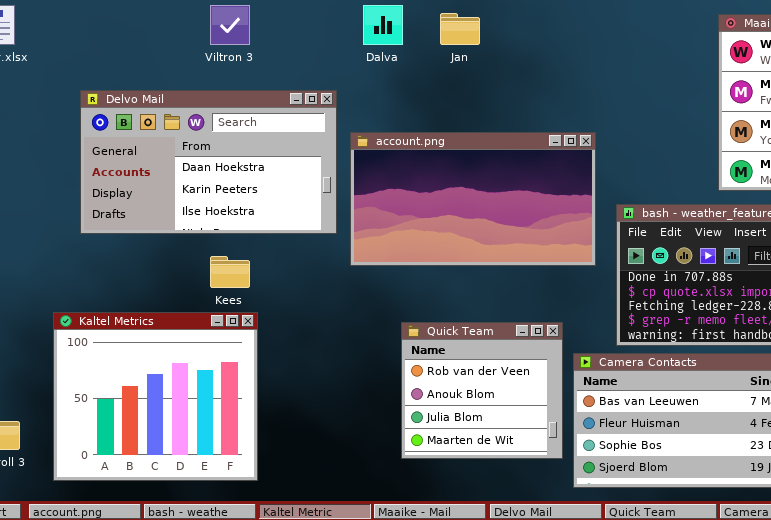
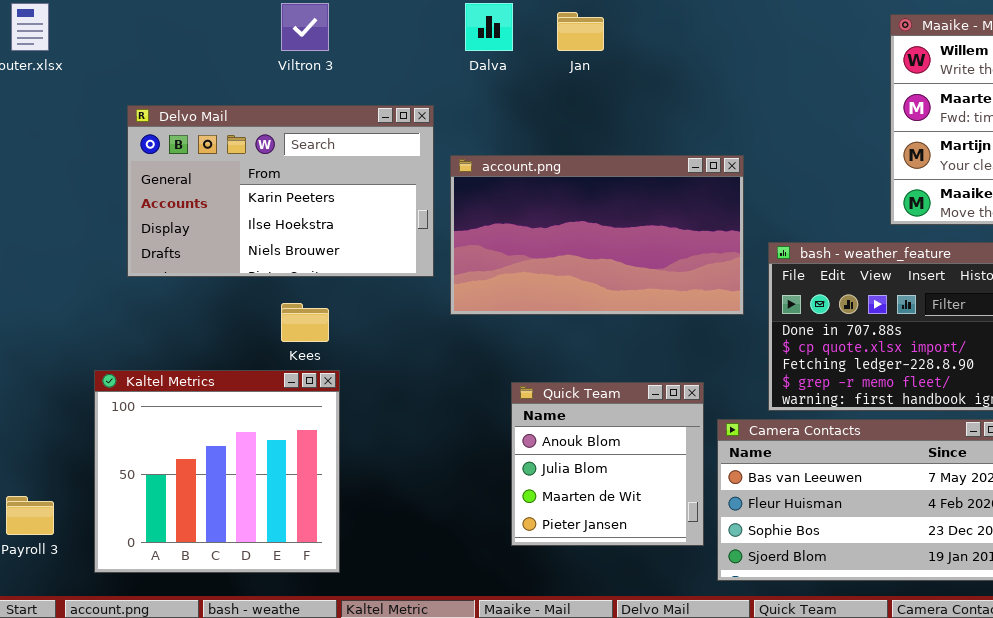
Delvo Mail: [80,90,337,234] -> [127,105,434,277], scrolled down 1 row
Quick Team: [401,322,563,459] -> [511,382,704,546], scrolled down 1 row

